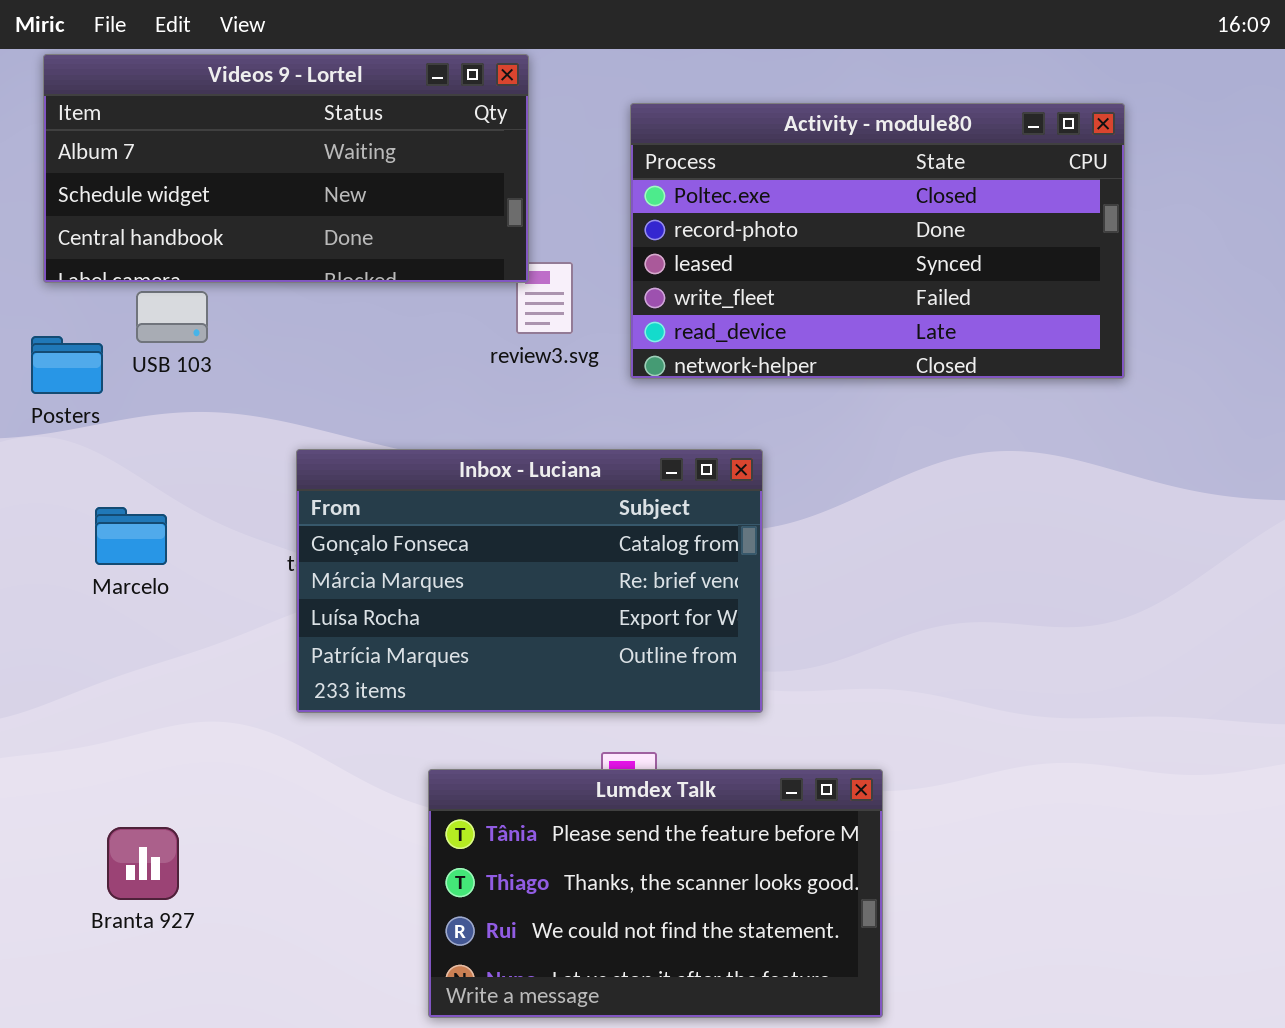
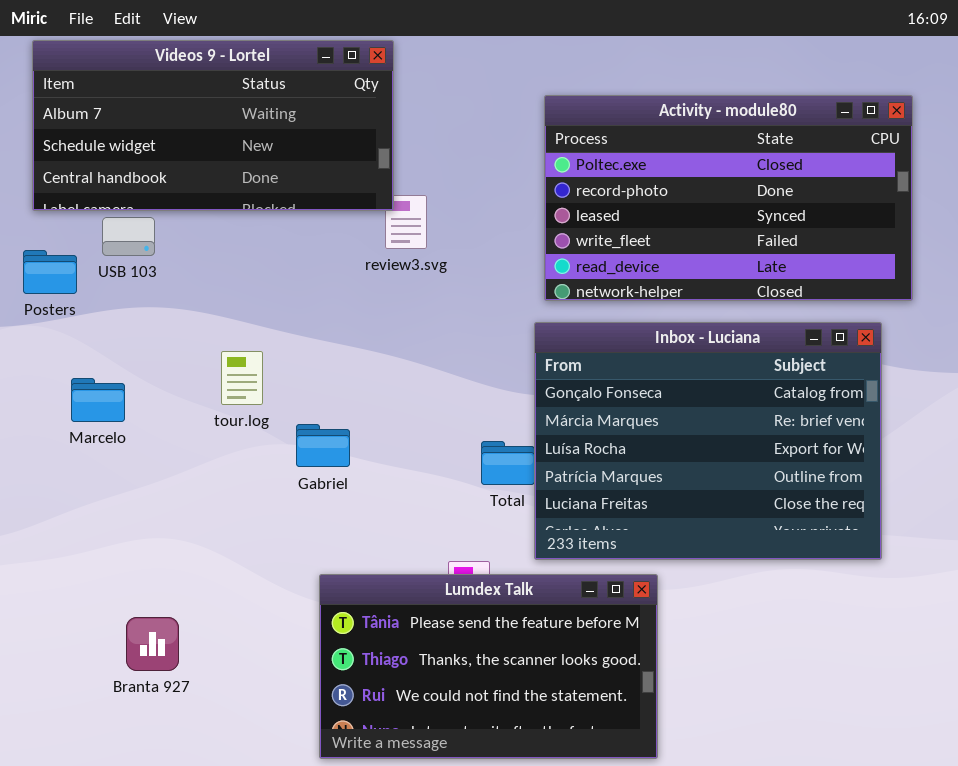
Activity - module80: [630,103,1125,379] -> [544,95,913,301], moved
Inbox - Luciana: [296,449,763,713] -> [534,322,882,560], moved, resized
Branta 927: [107,827,179,900] -> [126,617,179,671], moved

